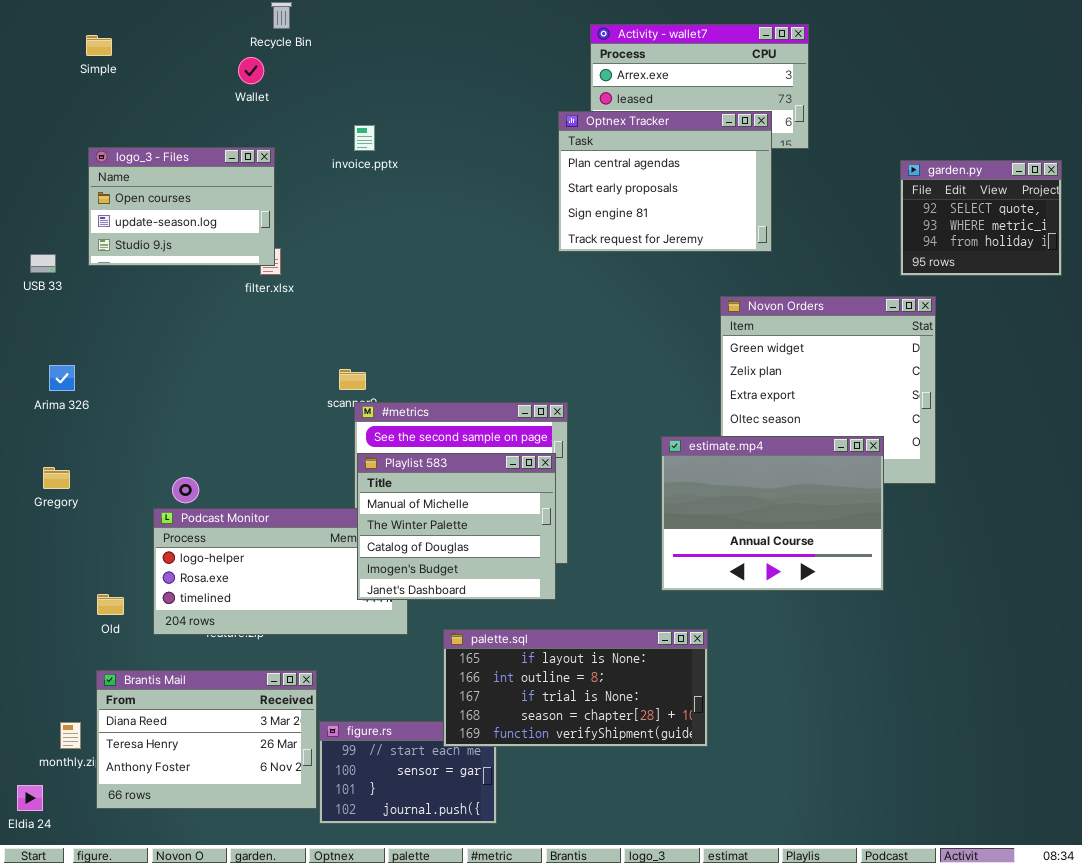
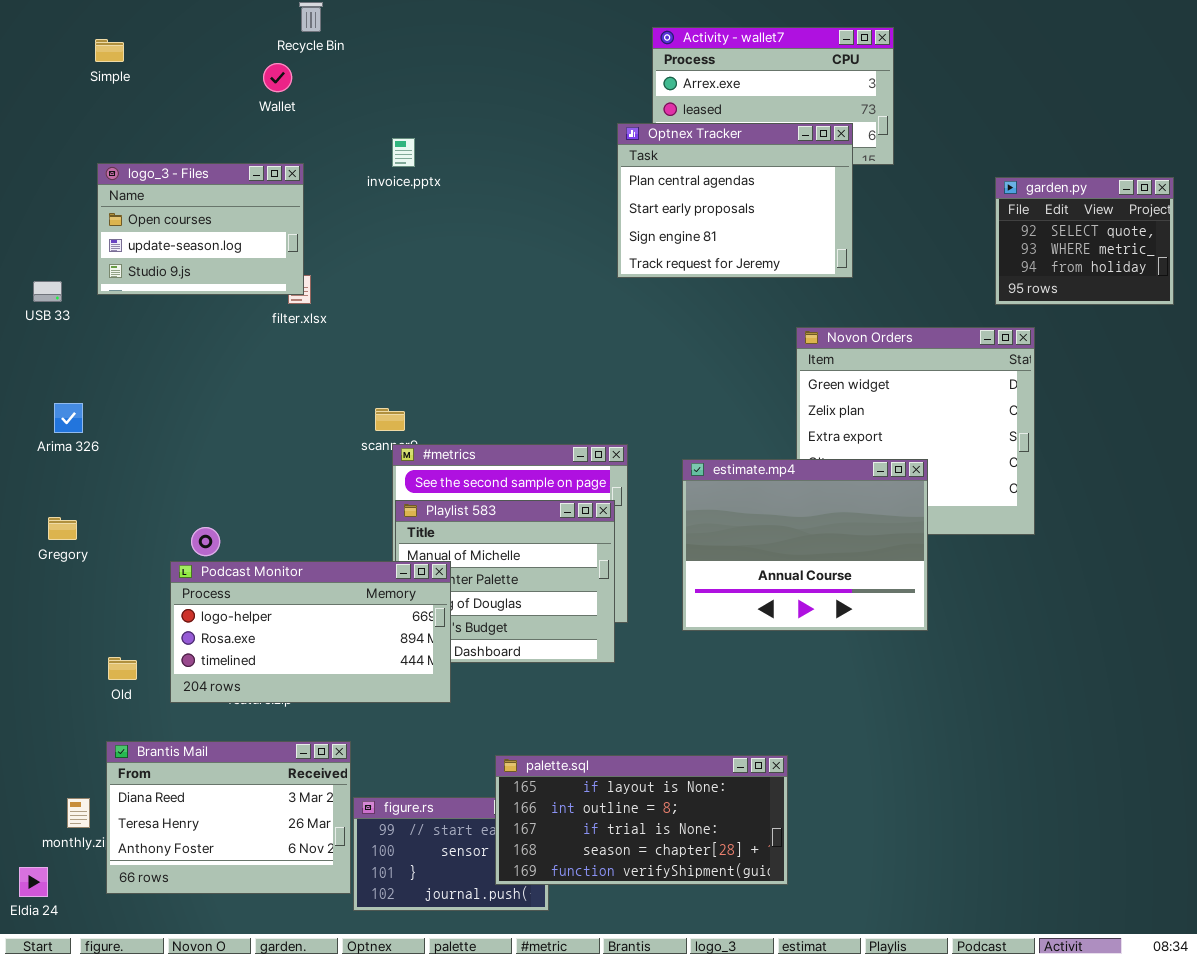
estimate.mp4: [661,436,884,591] -> [682,459,928,631], moved
Podcast Monitor: [153,508,408,635] -> [170,561,451,703], raised
palette.sql: [443,629,708,747] -> [495,755,788,885], moved

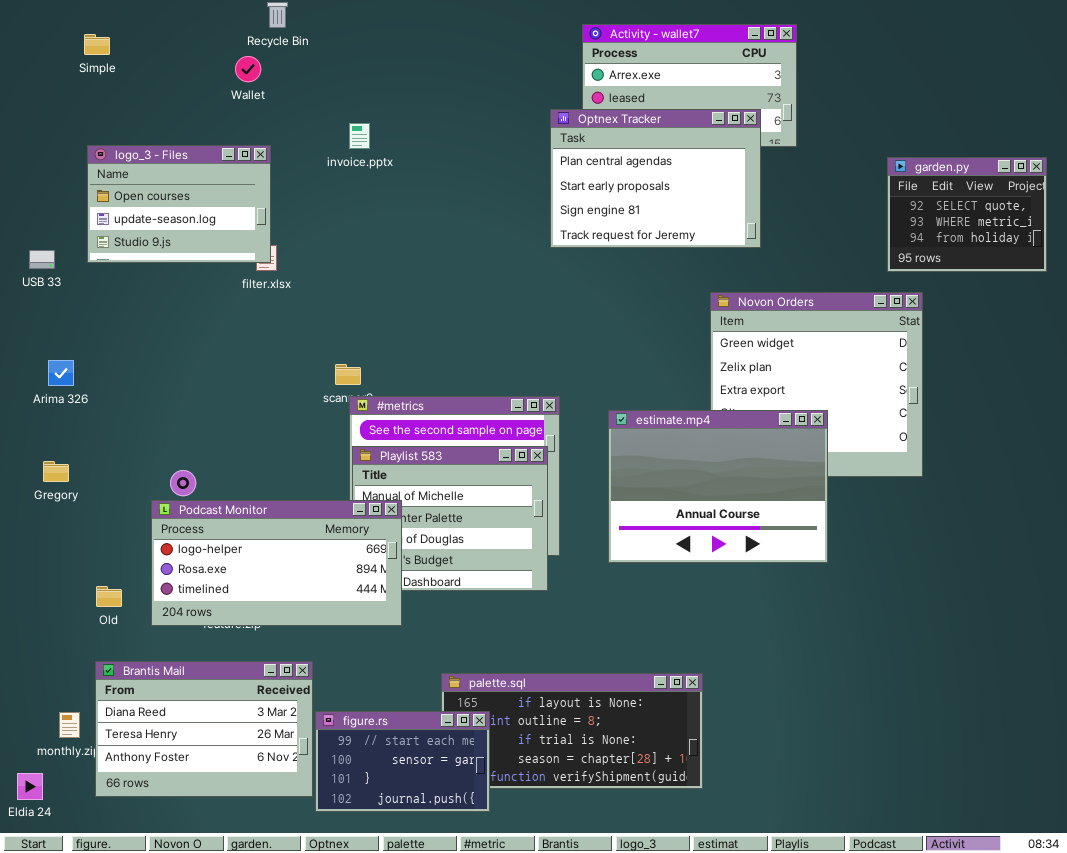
figure.rs: [353,797,549,911] -> [315,711,490,812], raised

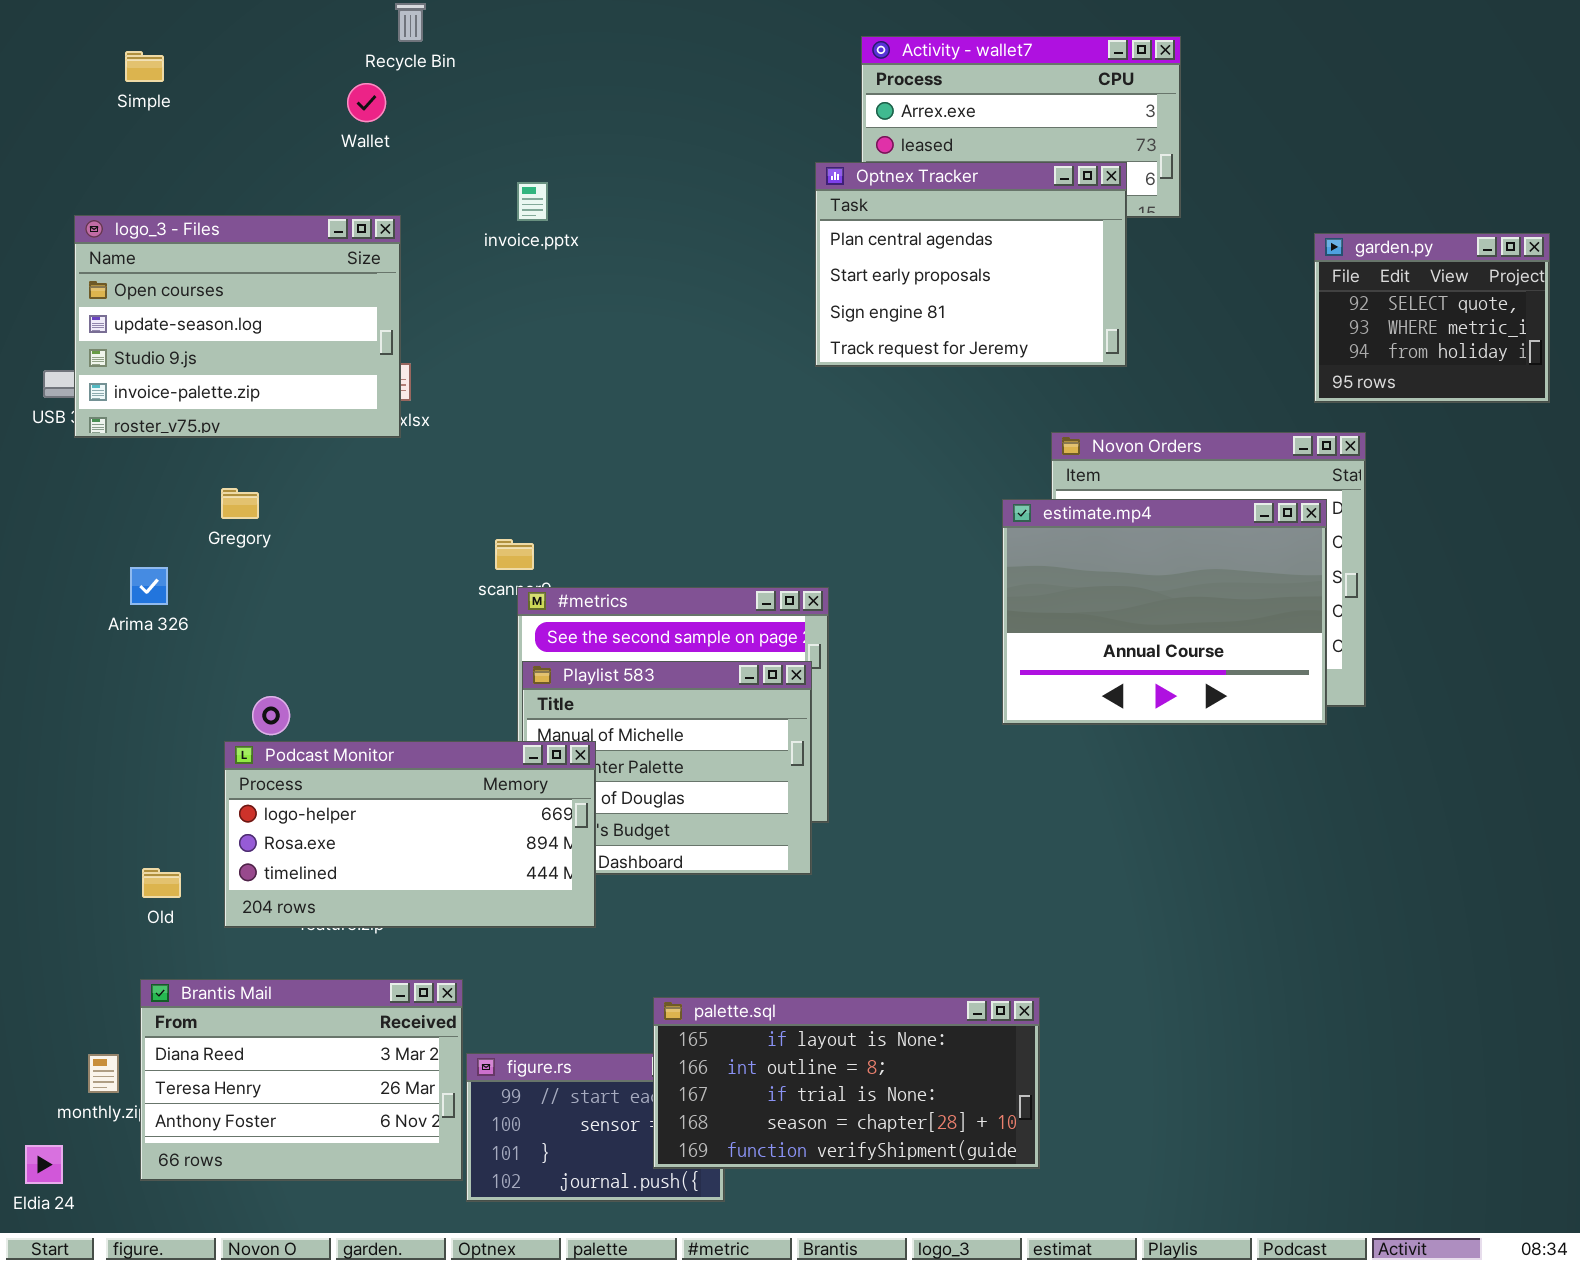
logo_3 - Files: [87,145,271,263] -> [74,215,401,438], resized
Arima 326: [48,360,74,386] -> [130,567,168,605], moved
estimate.mp4: [608,410,828,563] -> [1002,499,1327,725], moved
Gregory: [43,461,69,482] -> [221,488,259,519], moved
palette.sql: [441,673,703,789] -> [653,997,1040,1169], raised

